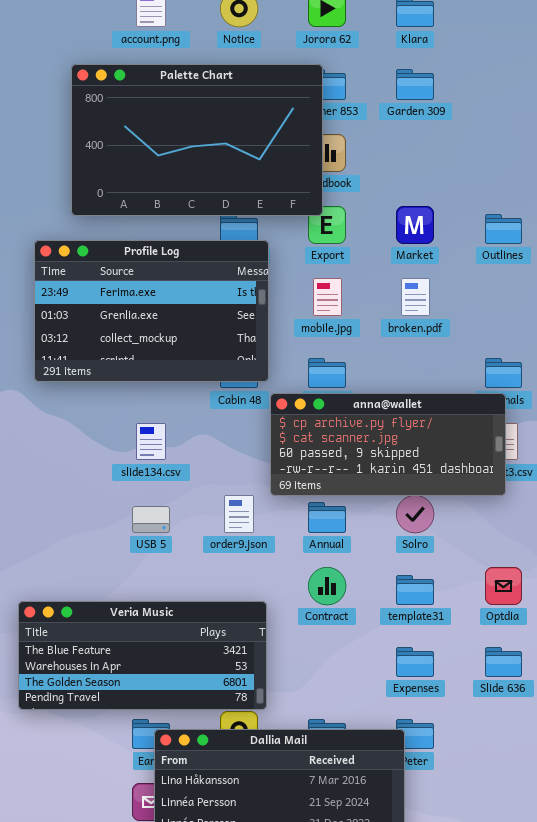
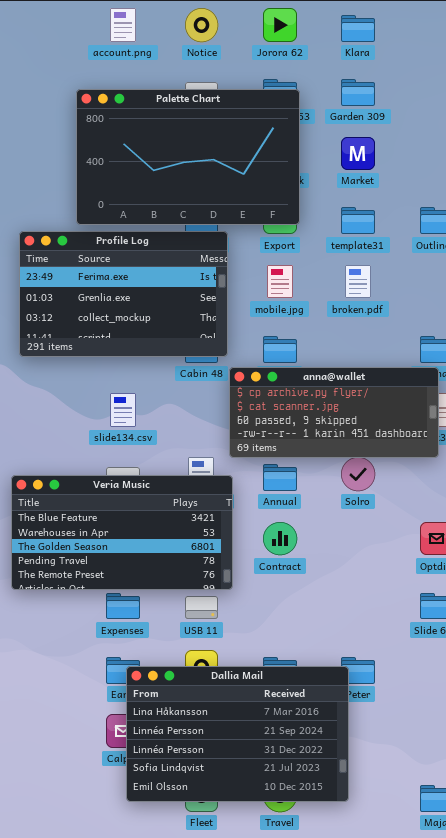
Palette Chart: [71,64,323,216] -> [76,89,300,225], moved
Market: [396,206,434,244] -> [341,137,375,170], moved
template31: [396,575,434,605] -> [341,207,375,234], moved
Veria Music: [18,601,267,710] -> [11,475,233,590], moved, resized
Expenses: [396,647,434,677] -> [106,593,140,619], moved

